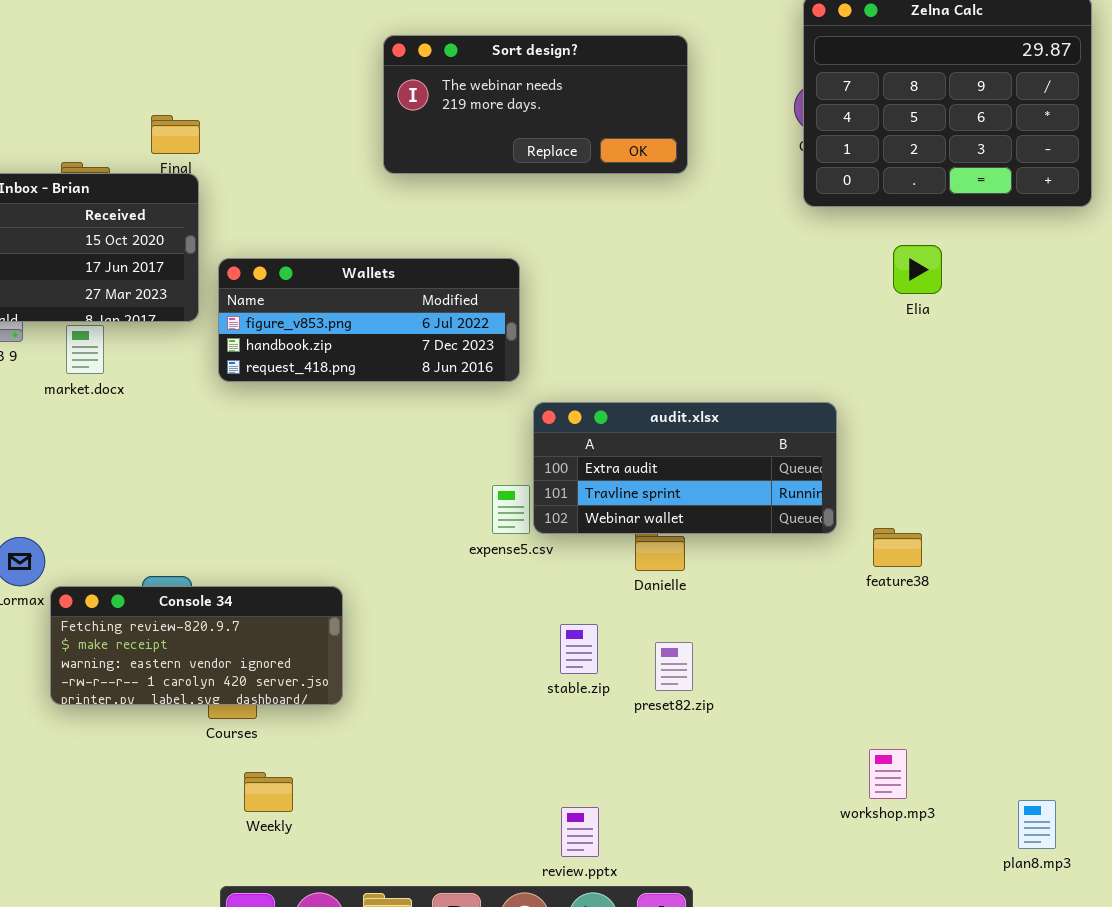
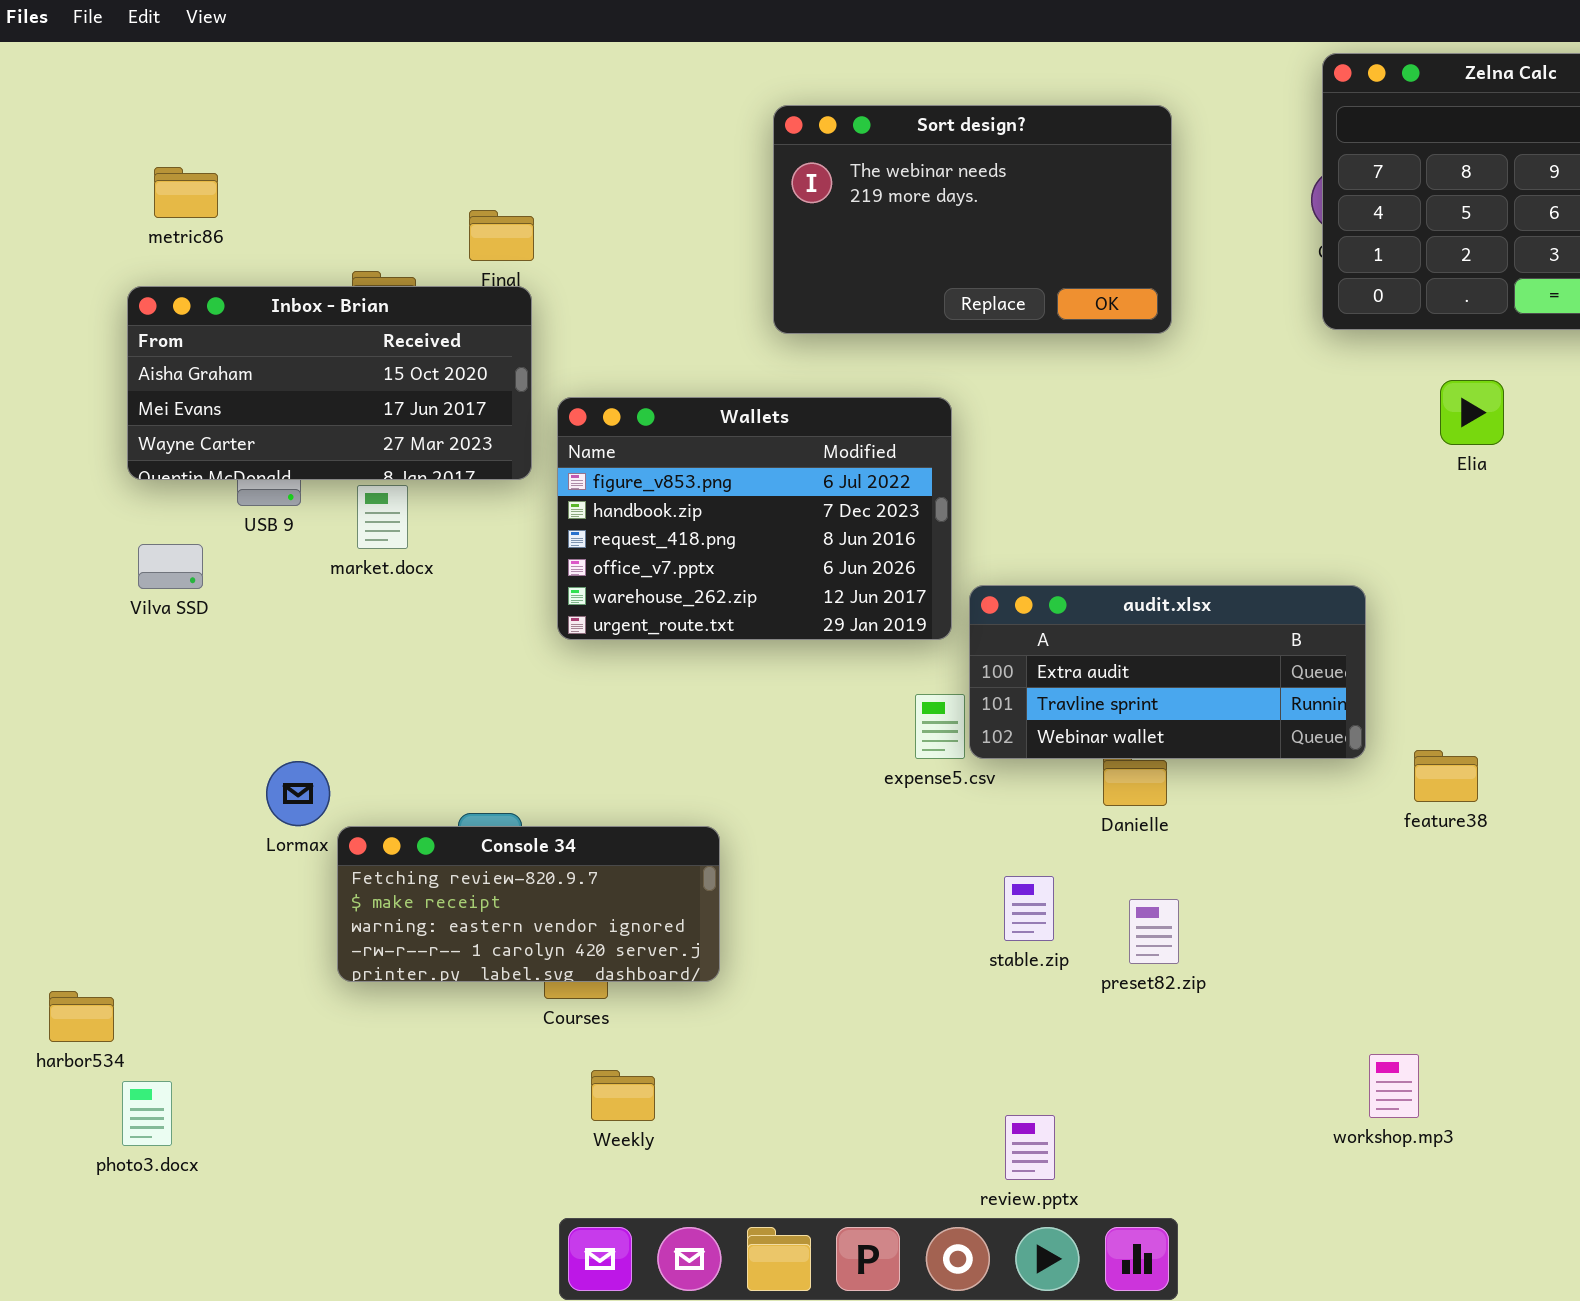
Sort design?: [383,35,688,174] -> [773,105,1172,334], resized
Wallets: [218,258,520,382] -> [557,397,952,640], resized
workshop.mp3: [869,749,907,799] -> [1369,1054,1419,1118], moved

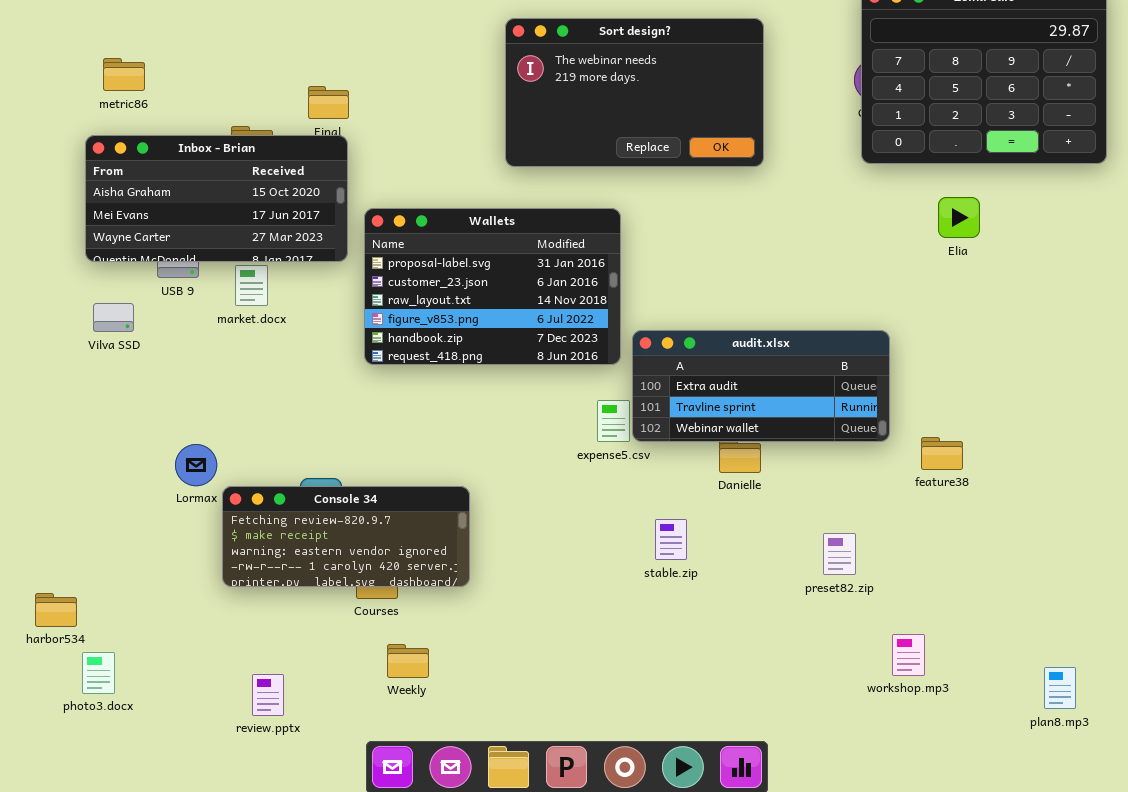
Wallets: [557,397,952,640] -> [364,208,621,365], scrolled up 3 rows
preset82.zip: [1129,899,1179,964] -> [823,533,856,575], moved
review.pptx: [1005,1115,1055,1180] -> [252,674,284,716], moved

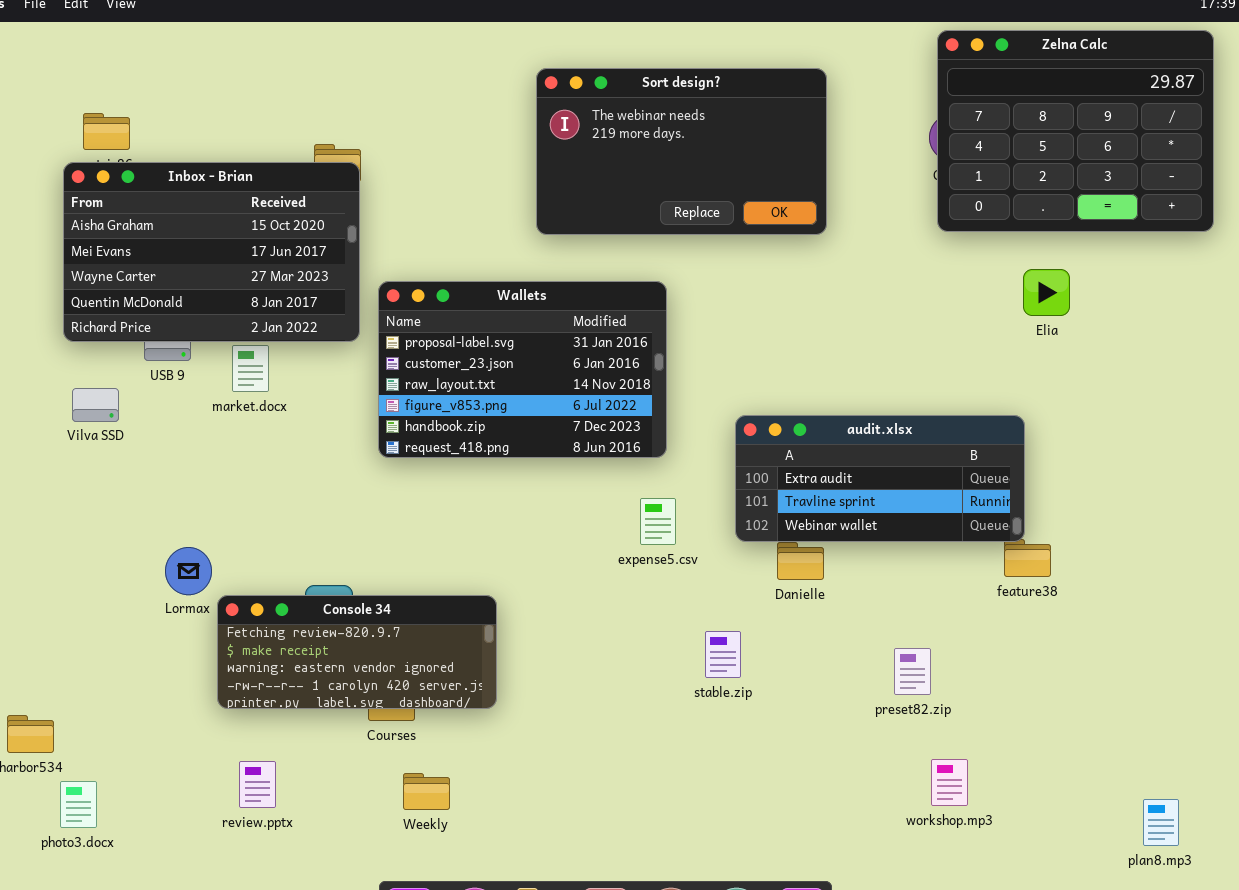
Inbox - Brian: [85,135,348,262] -> [63,162,360,342], resized
audit.xlsx: [632,330,890,442] -> [735,415,1025,542], moved
workshop.mp3: [892,634,925,676] -> [931,759,968,806], moved
review.pptx: [252,674,284,716] -> [239,761,276,808], moved

